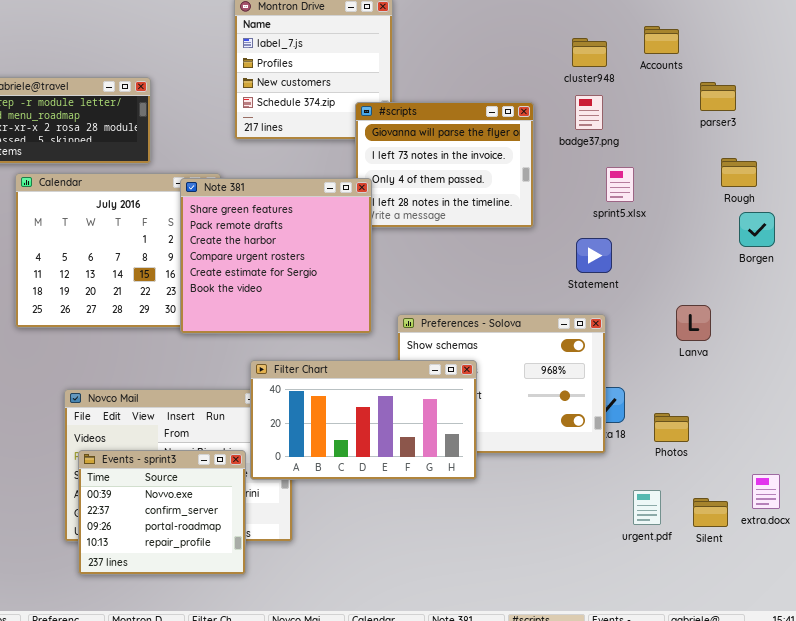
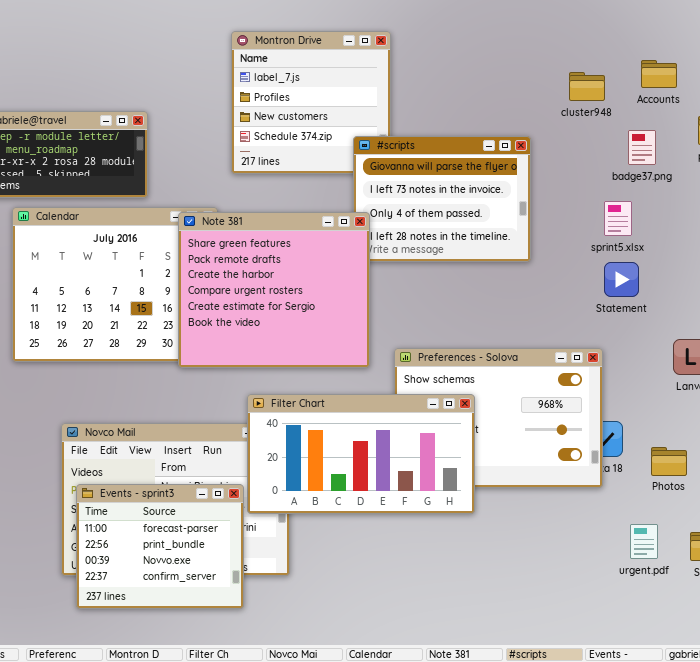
badge37.png: [575,95,603,130] -> [628,130,656,165], moved
Statement: [576,238,612,273] -> [604,262,639,297], moved
Events - sprint3: [78,450,246,575] -> [76,484,244,609], scrolled up 2 rows

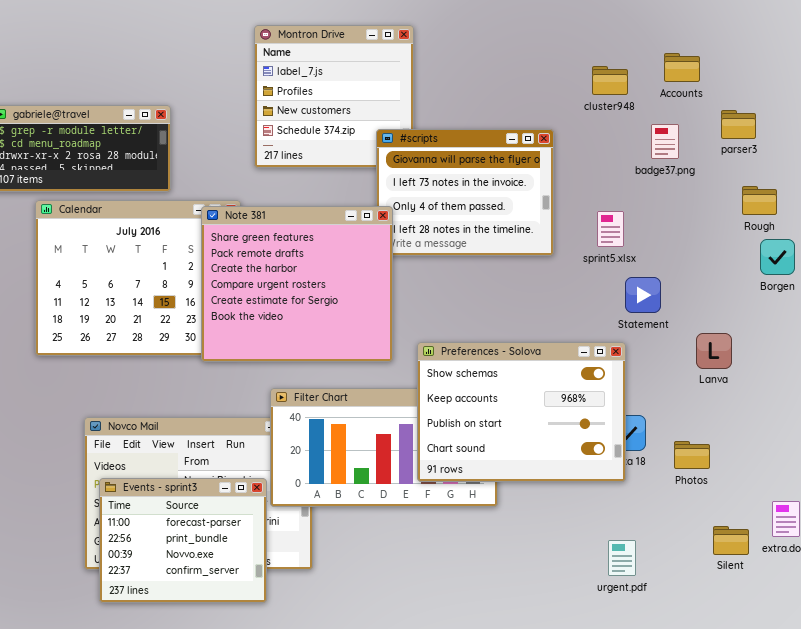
sprint5.xlsx: [604,201,632,236] -> [597,211,624,247], moved
Statement: [604,262,639,297] -> [625,277,661,313], moved
Preferences - Solova: [394,348,603,488] -> [417,342,626,482], raised
urgent.pdf: [630,524,658,559] -> [608,540,636,576], moved

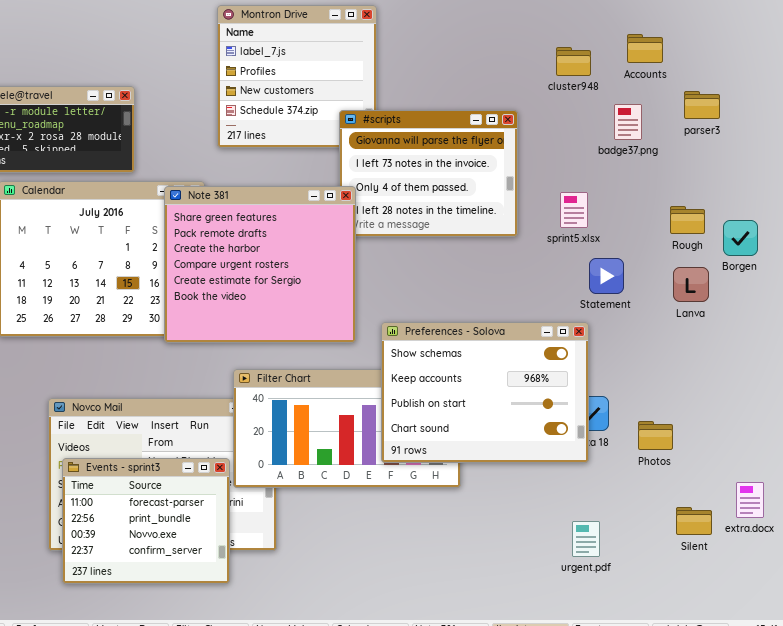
Rough: [742,186,777,215] -> [670,206,705,234], moved
Lanva: [696,333,732,369] -> [673,267,709,302], moved

